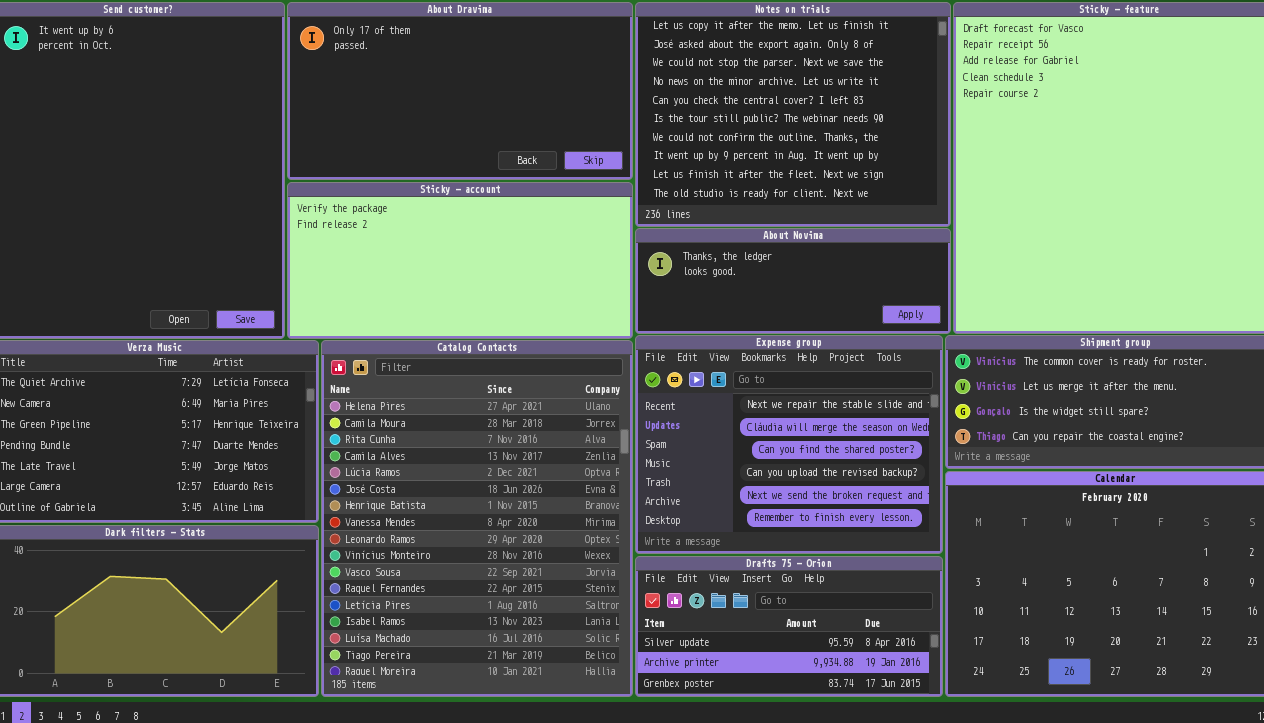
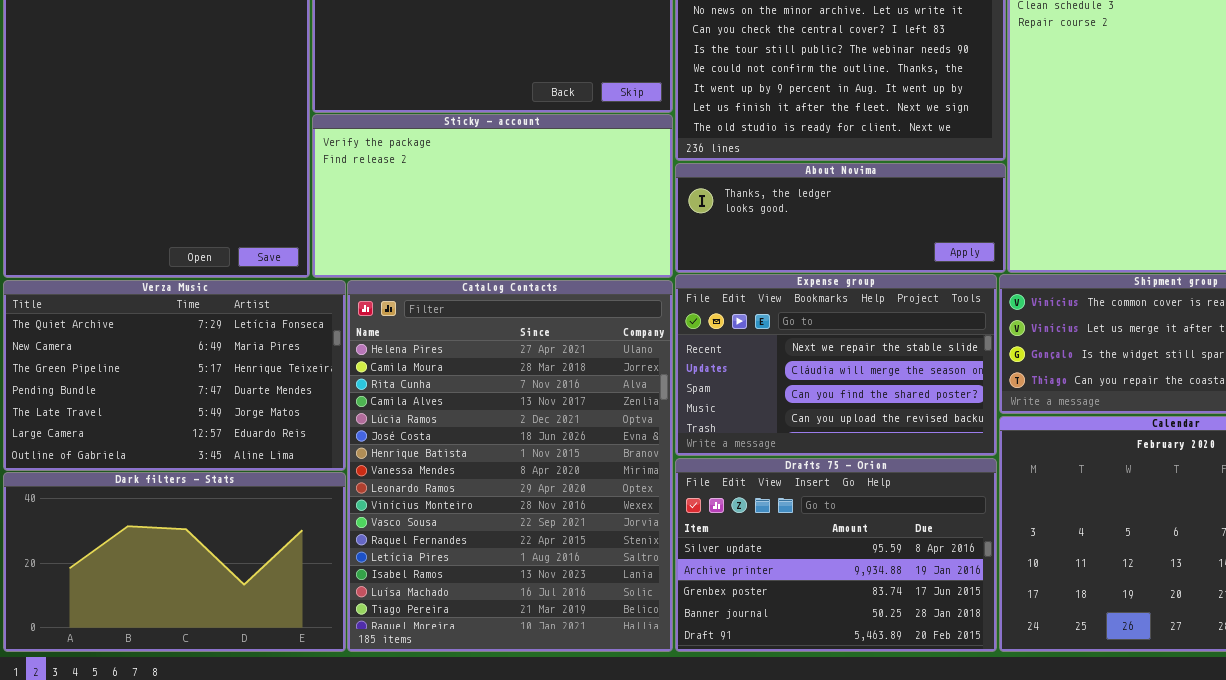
Expense group: [635,335,943,554] -> [675,274,997,456], resized
Drafts 75 - Orion: [635,556,943,697] -> [675,458,997,652], resized

